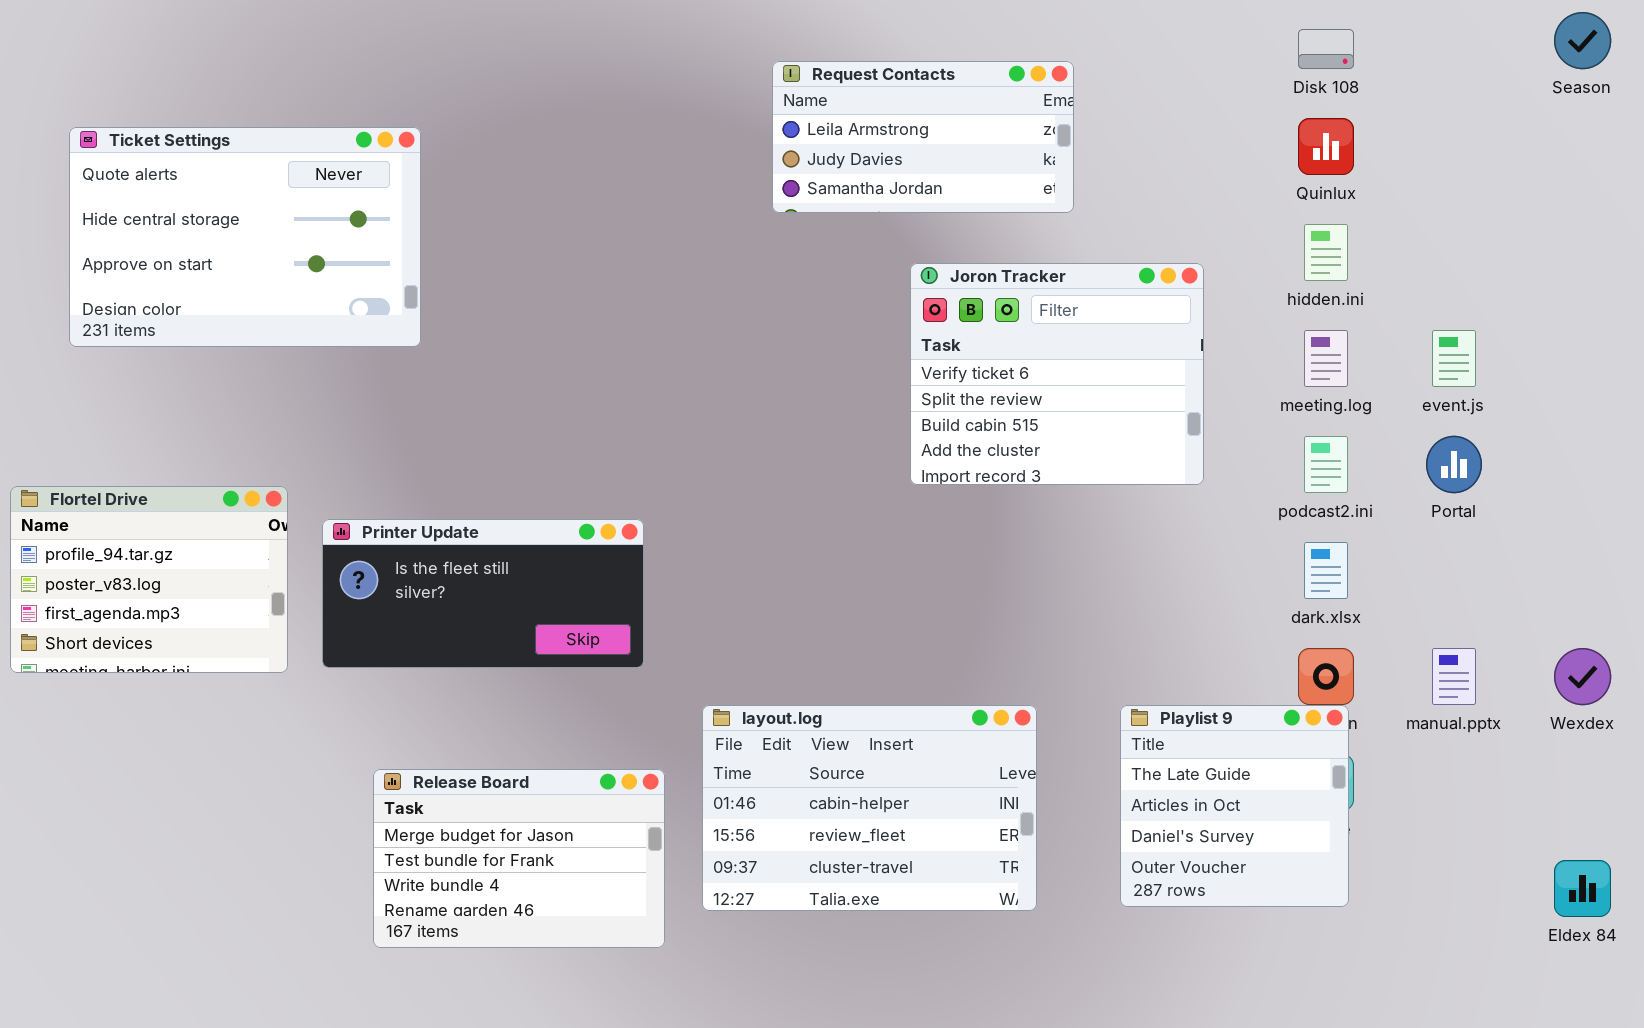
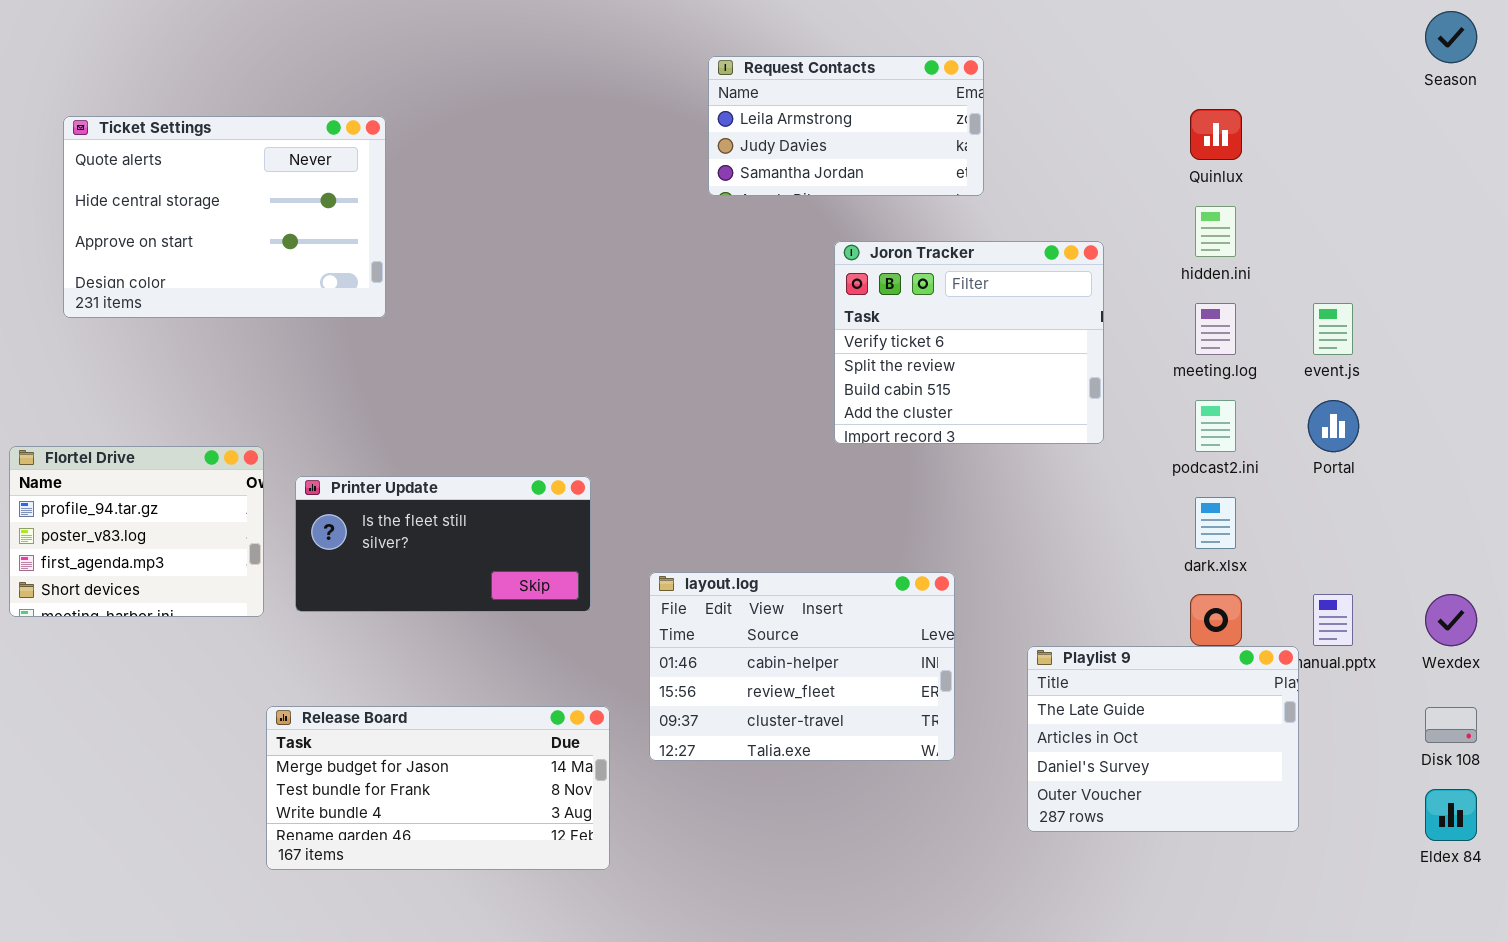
Disk 108: [1298,29,1354,69] -> [1425,707,1477,743], moved
layout.log: [702,705,1037,911] -> [649,572,955,761], moved
Playlist 9: [1120,705,1349,907] -> [1027,646,1299,832], resized
Release Board: [373,769,665,948] -> [266,706,610,870], resized

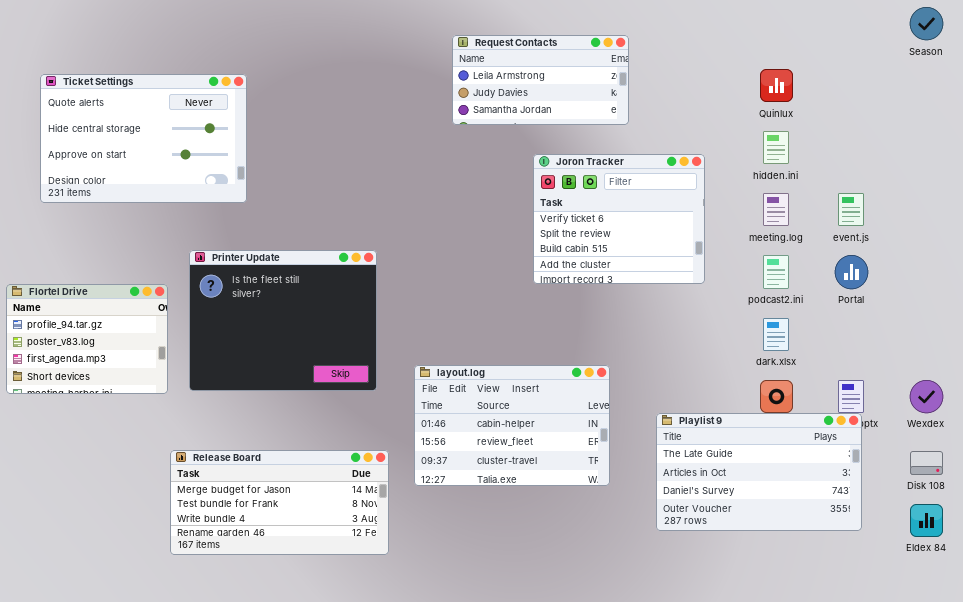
Printer Update: [295,476,591,612] -> [189,250,377,391], resized
Playlist 9: [1027,646,1299,832] -> [656,413,862,531], resized

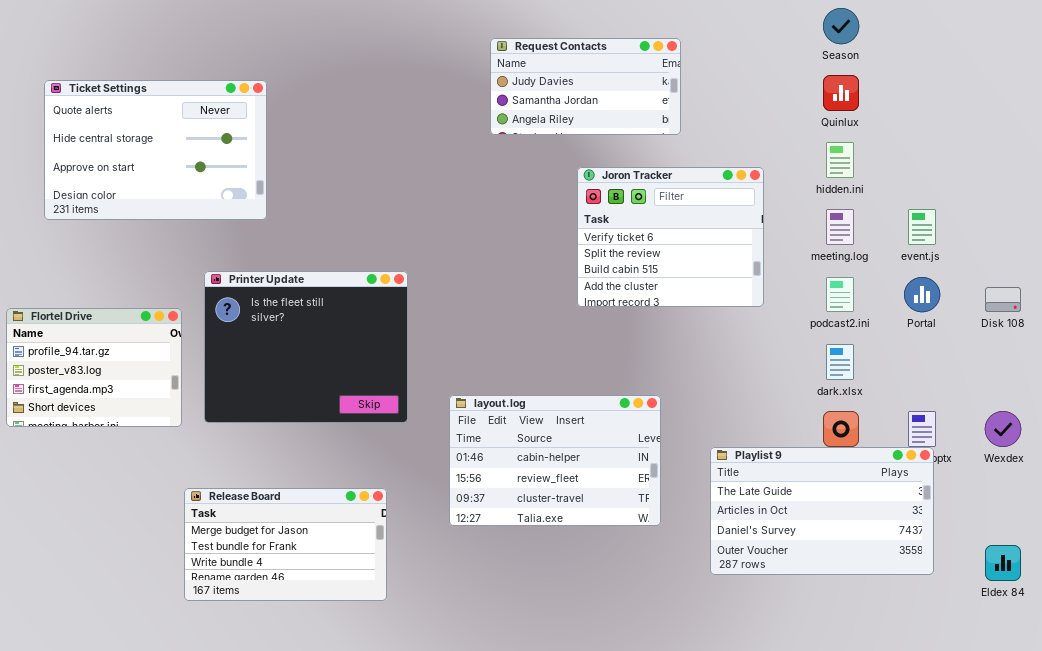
Season: [910,7,943,40] -> [823,8,859,44], moved
Request Contacts: [452,35,629,125] -> [490,38,681,135], scrolled down 1 row
Release Board: [170,450,389,555] -> [184,488,387,601], resized
Disk 108: [910,451,943,475] -> [985,287,1021,312], moved

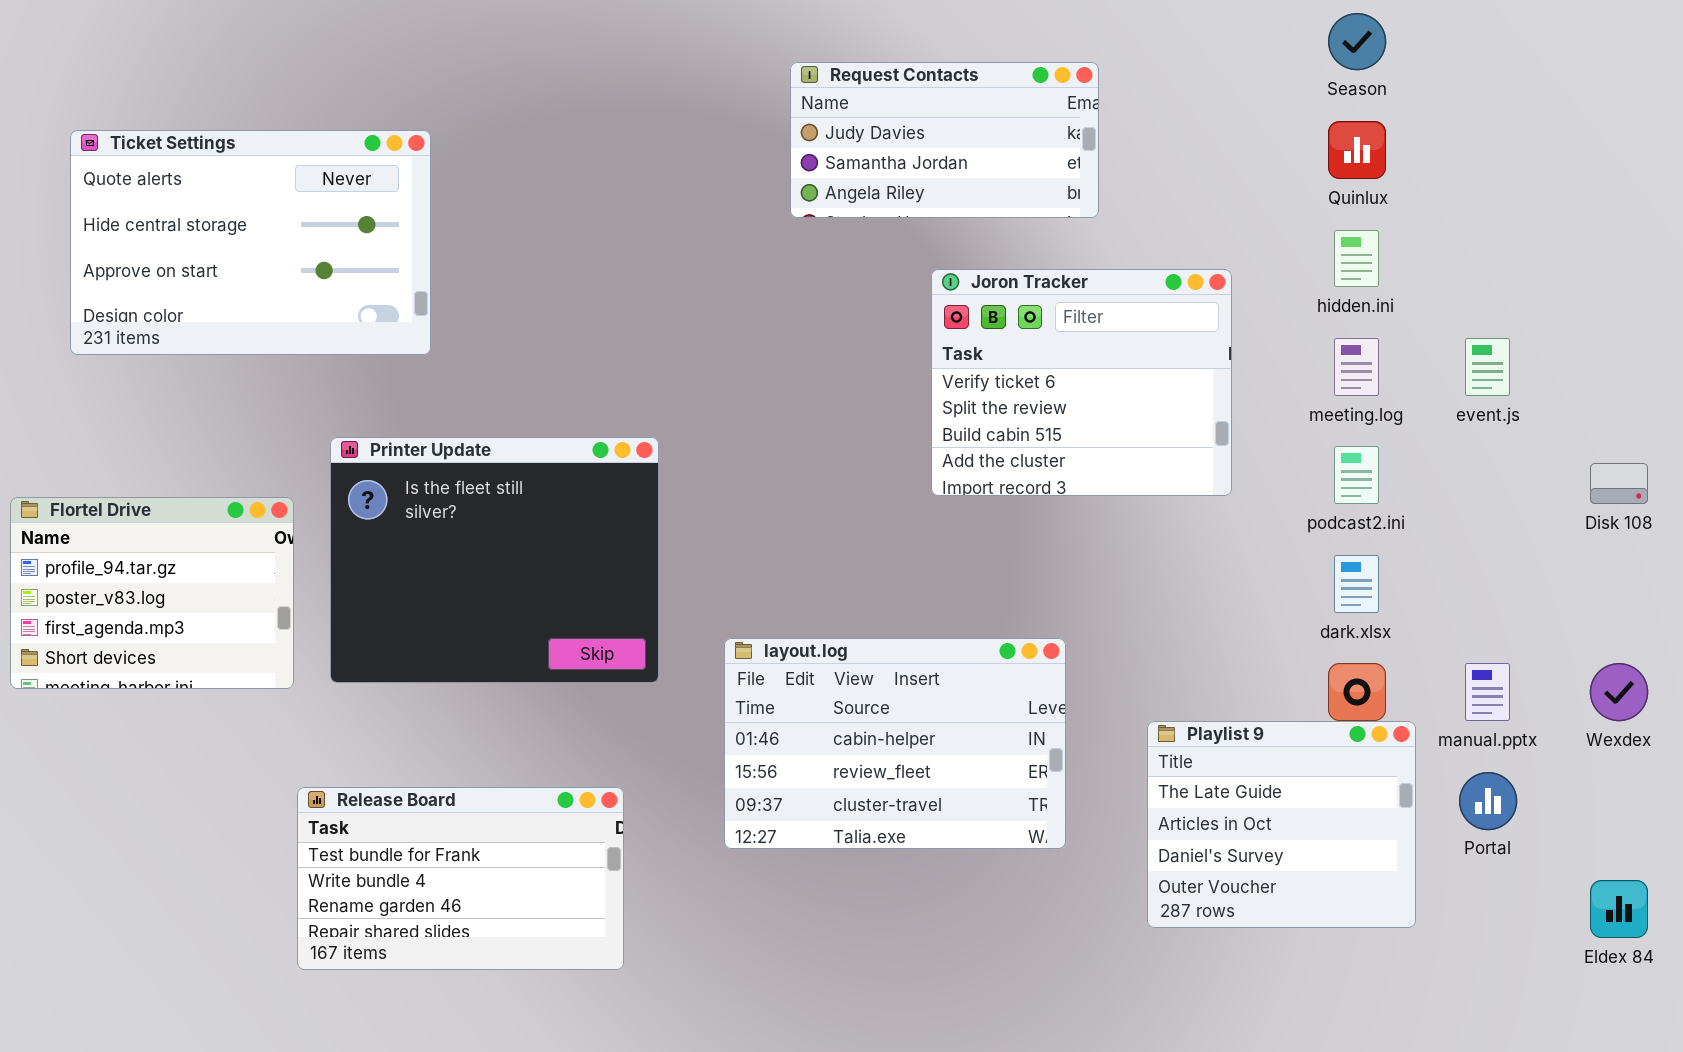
Portal: [904,277,940,312] -> [1459,772,1517,830], moved
Playlist 9: [710,447,934,575] -> [1147,721,1416,928], resized
Release Board: [184,488,387,601] -> [297,787,624,970], scrolled down 1 row

